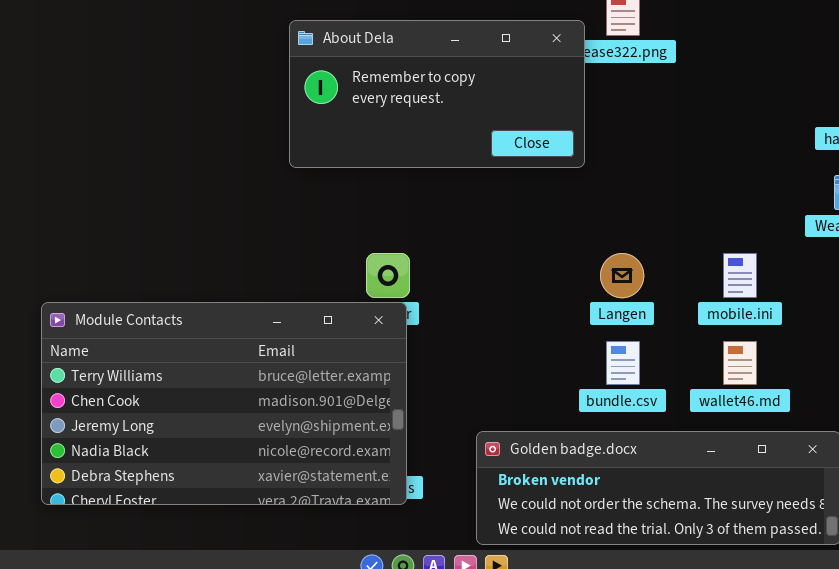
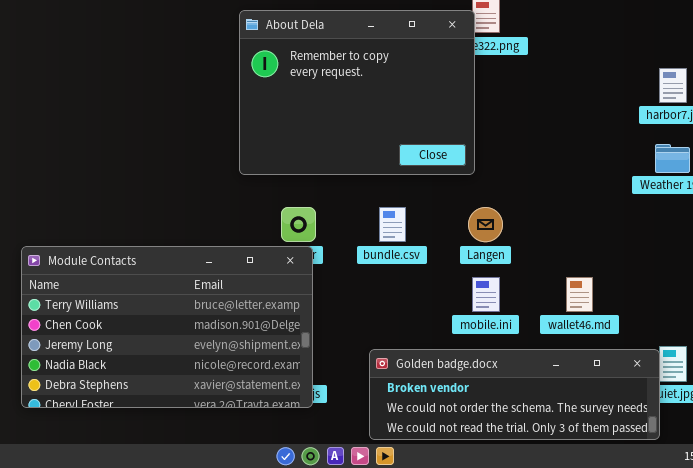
About Dela: [289,20,585,168] -> [239,10,475,175], moved, resized
mobile.ini: [723,253,757,298] -> [472,277,500,312], moved
bundle.csv: [606,341,640,385] -> [379,207,406,242], moved

